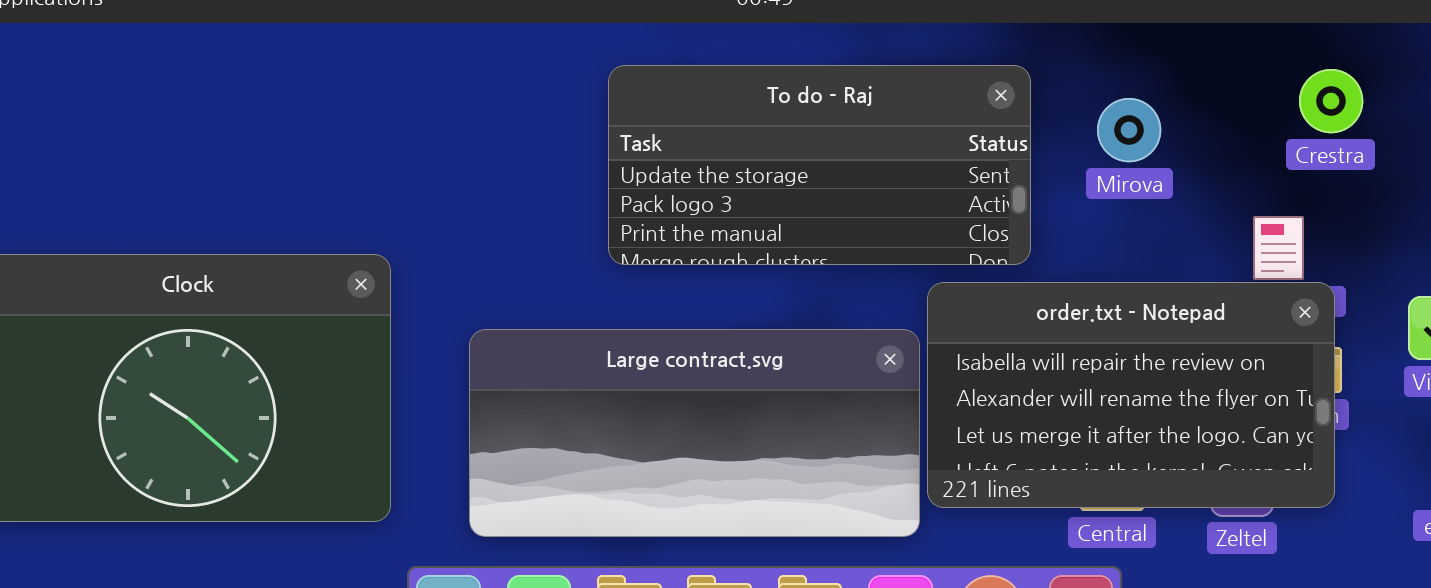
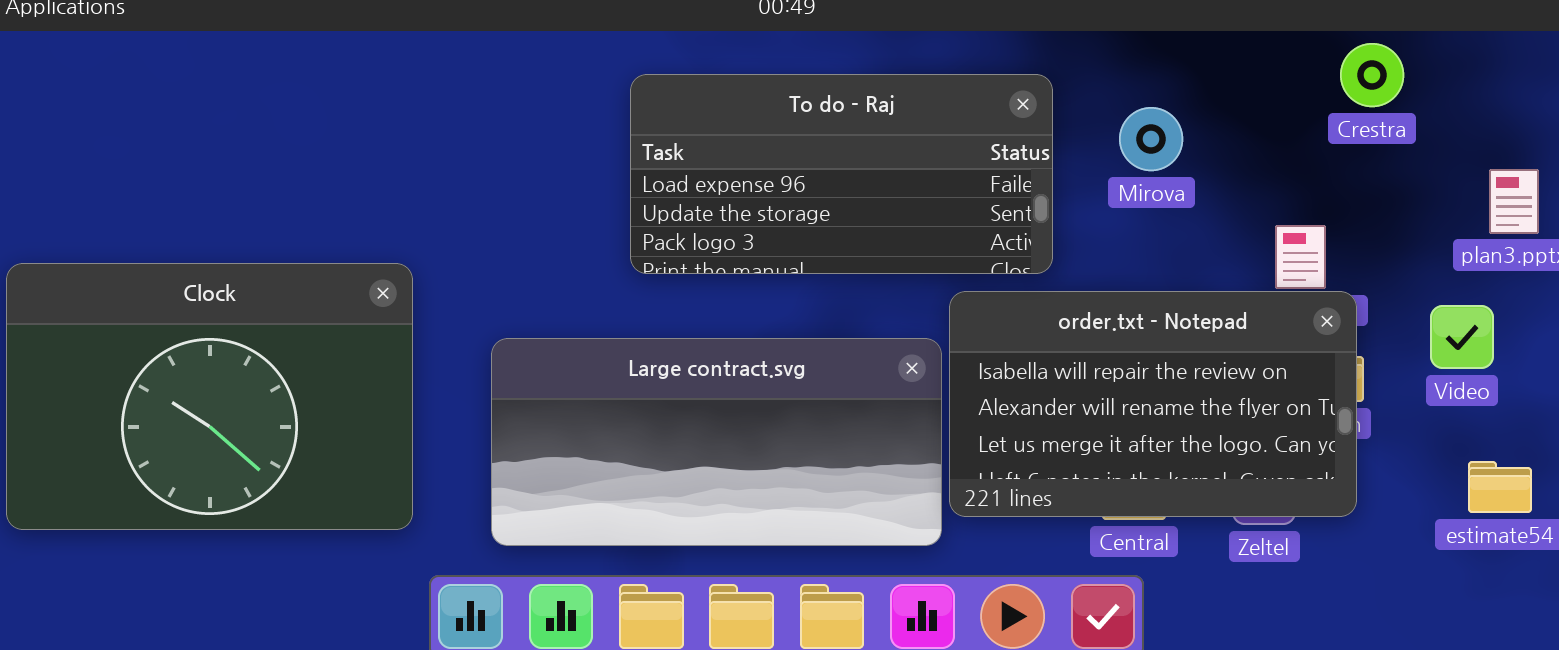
To do - Raj: [608,65,1031,265] -> [630,74,1053,274], scrolled up 1 row
Crestra: [1299,69,1363,133] -> [1340,43,1404,107], moved

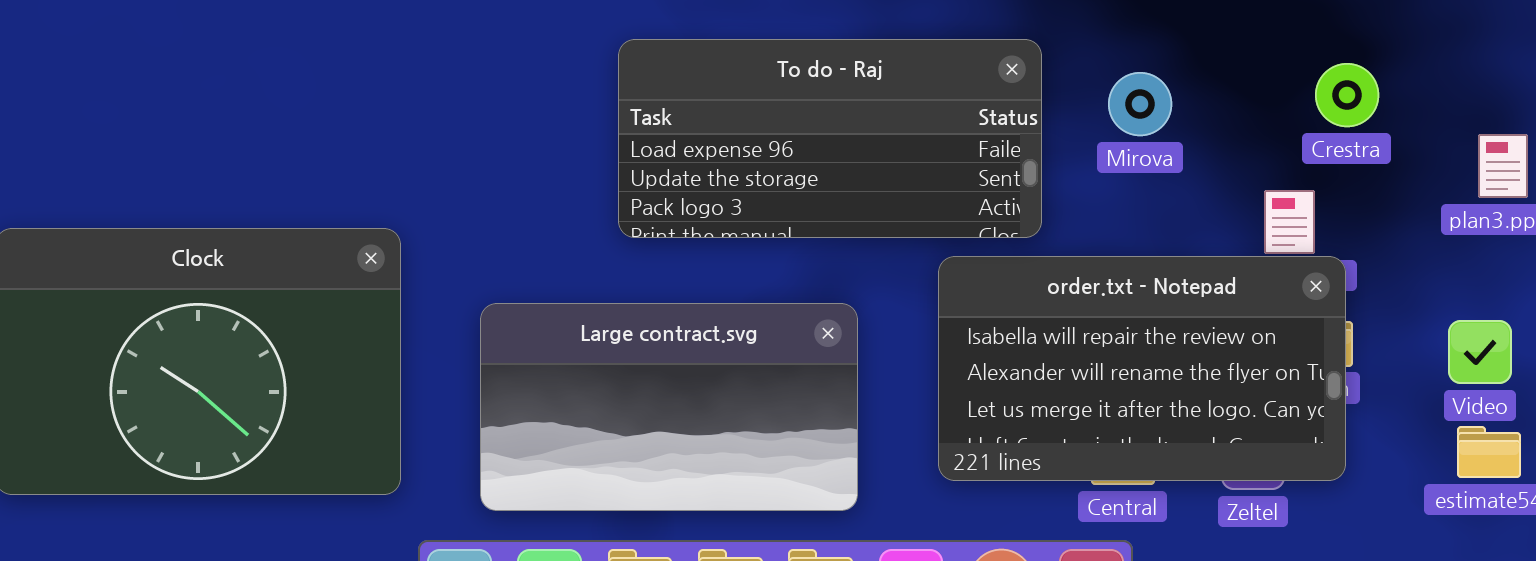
Crestra: [1340,43,1404,107] -> [1315,63,1379,127], moved
Video: [1430,305,1494,369] -> [1448,320,1512,384], moved
Large contract.svg: [491,338,942,546] -> [480,303,858,511], resized

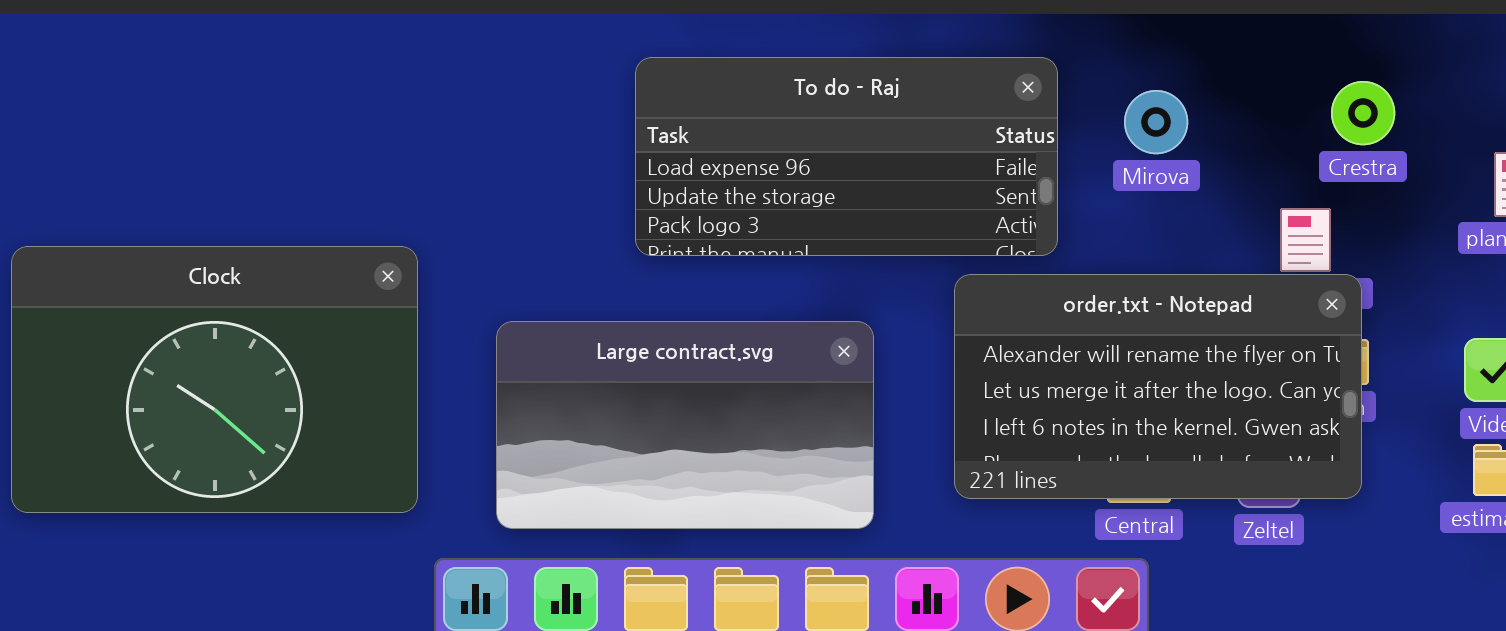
order.txt - Notepad: [938,256,1346,481] -> [954,274,1362,499], scrolled down 1 row

